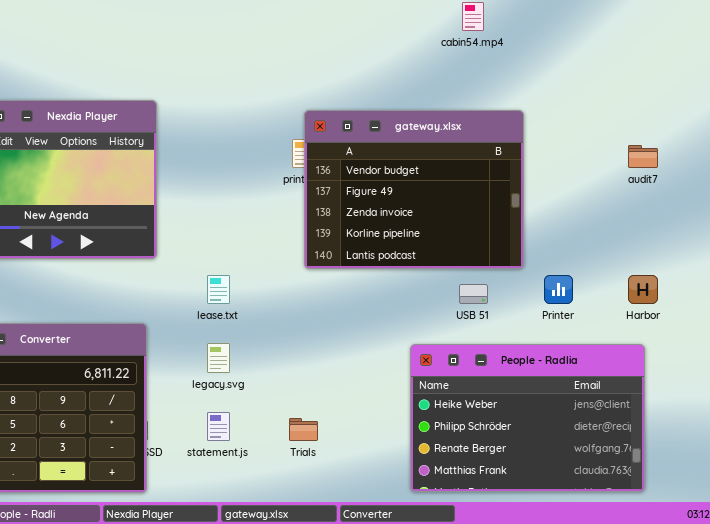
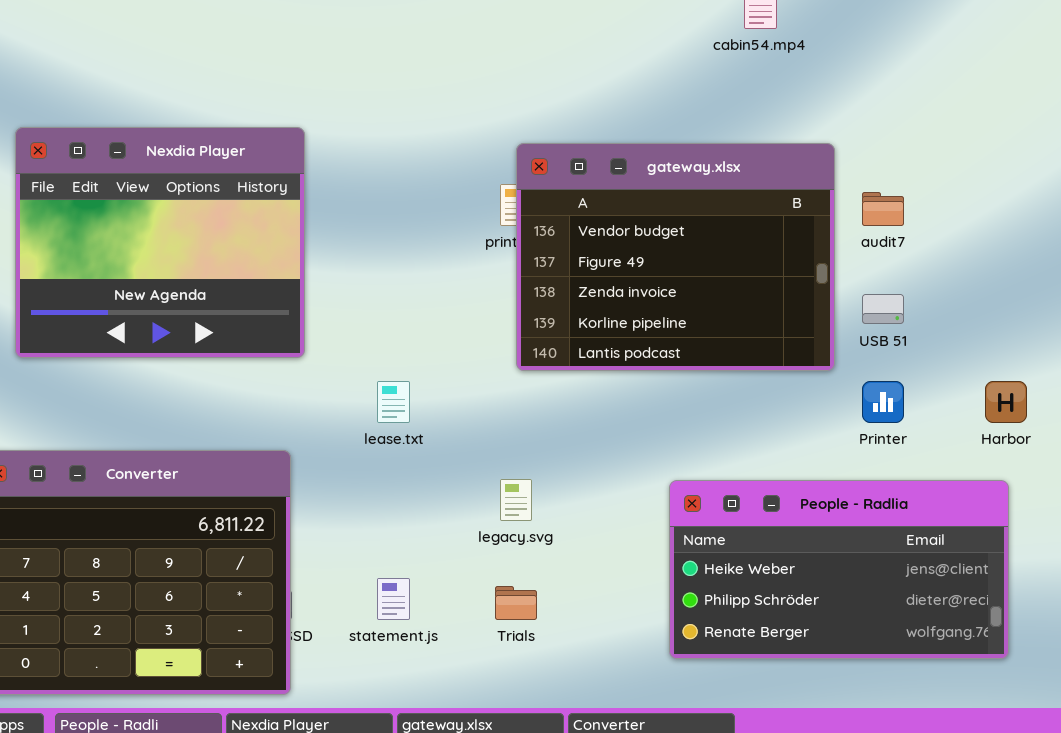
audit7: [628,145,658,168] -> [862,192,904,226], moved
USB 51: [459,284,488,304] -> [862,294,904,324], moved
legacy.svg: [207,343,230,373] -> [500,479,532,521], moved
People - Radlia: [410,344,645,492] -> [669,480,1009,659], resized

